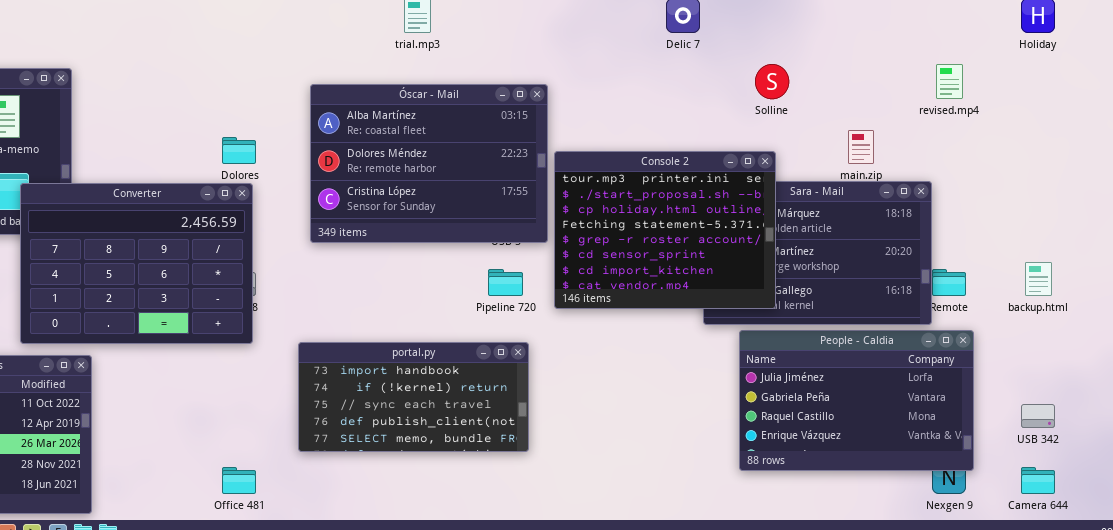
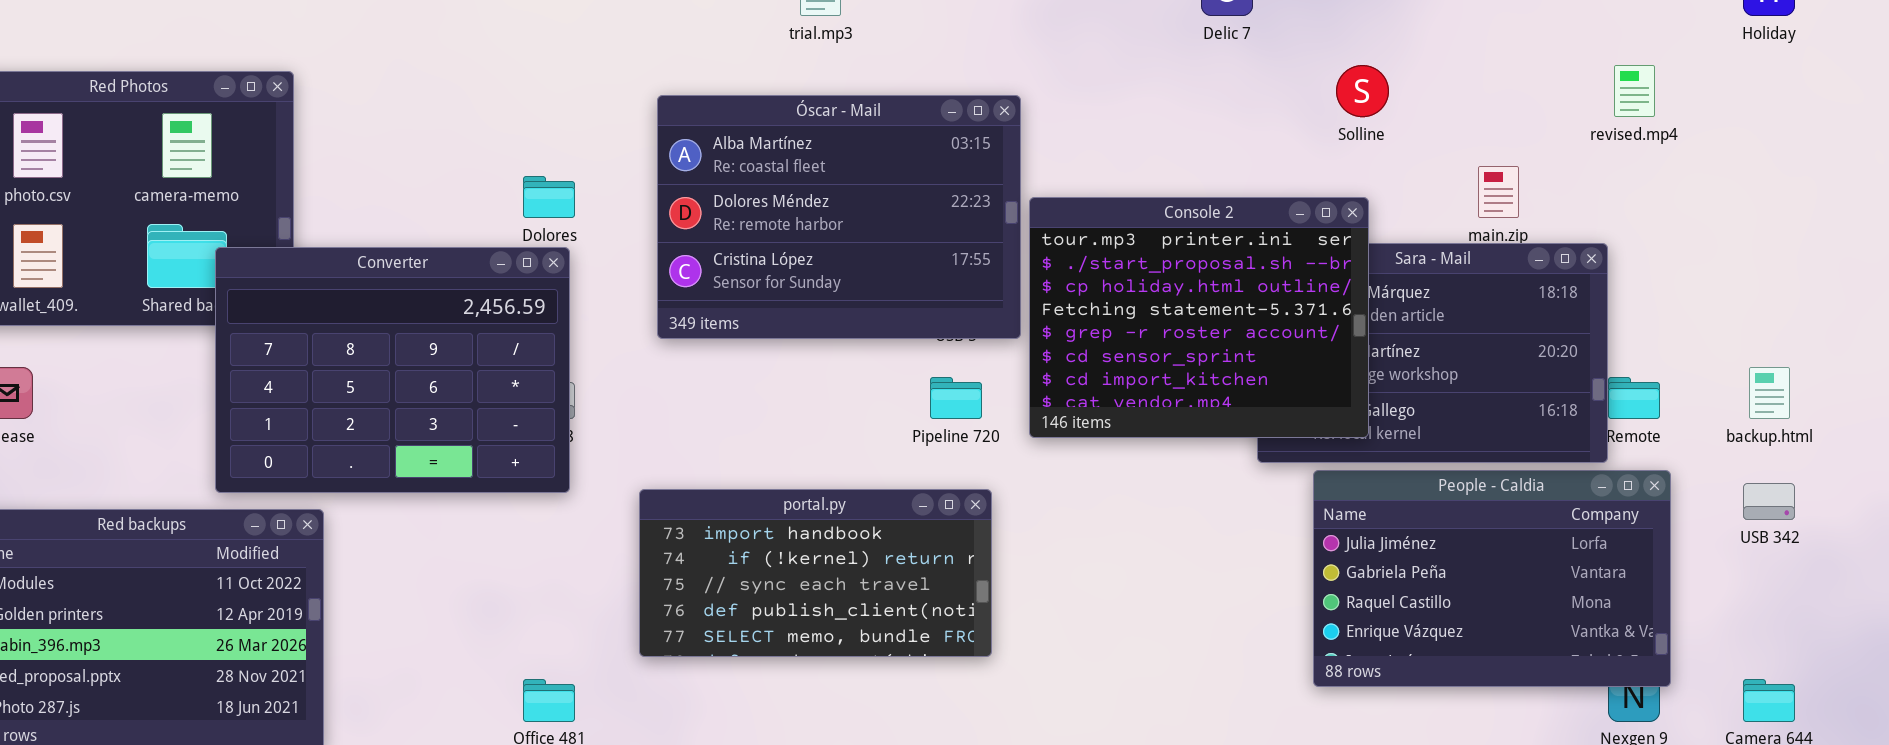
USB 342: [1021,404,1055,428] -> [1743,483,1795,520], moved

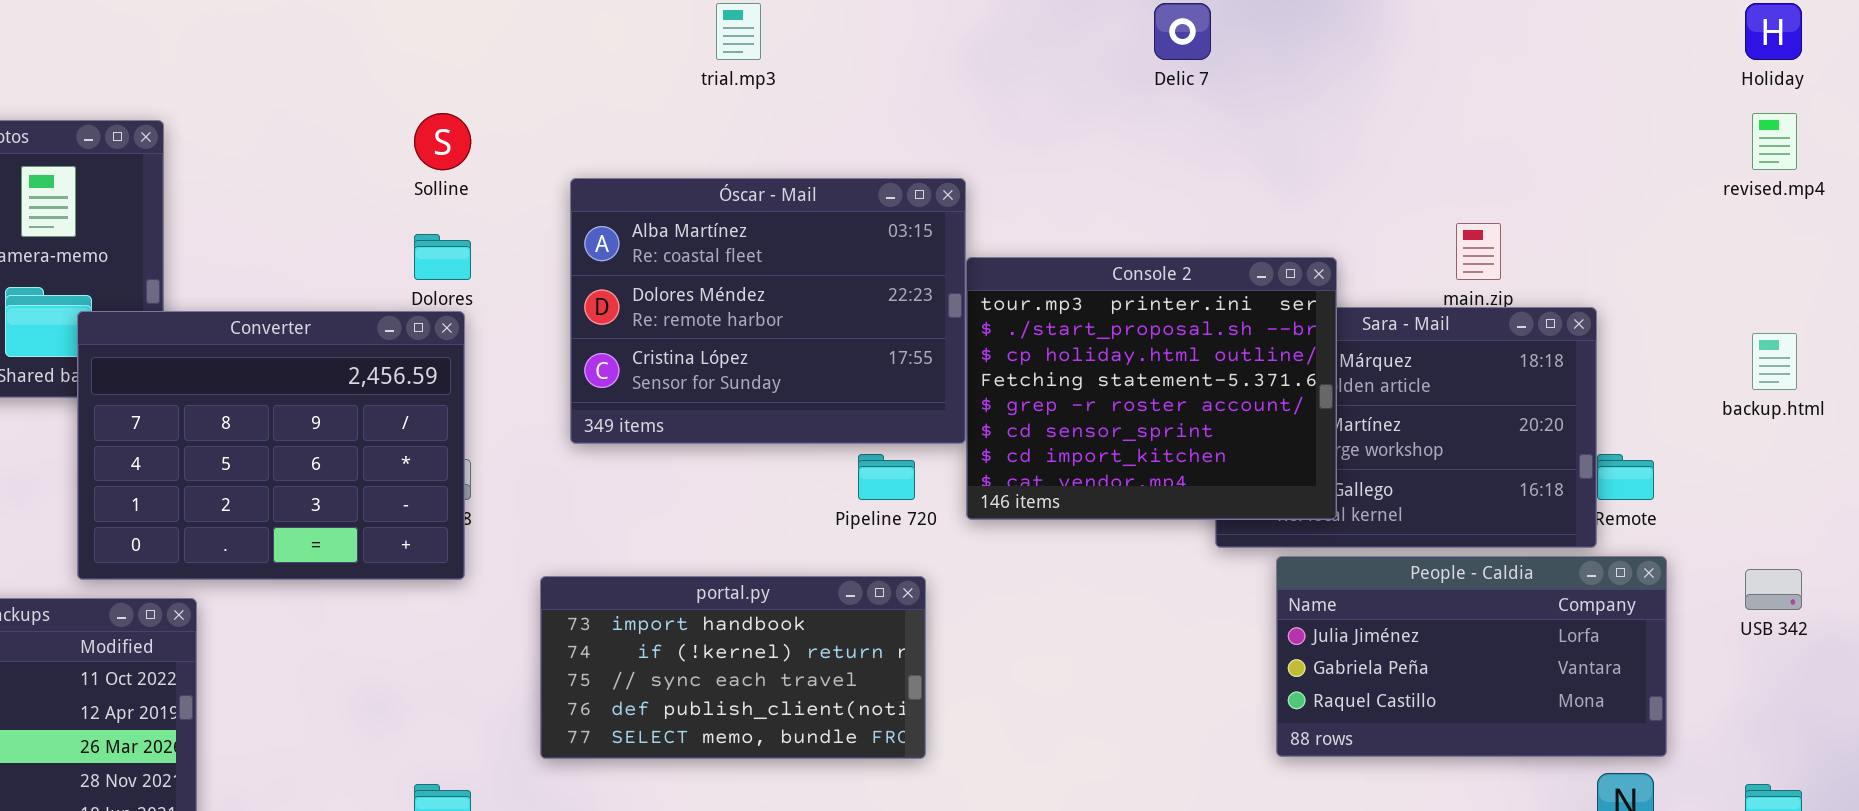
Solline: [1336,65,1389,117] -> [414,113,471,170], moved
revised.mp4: [1614,65,1655,117] -> [1752,113,1797,170], moved
Óscar - Mail: [657,95,1021,339] -> [570,178,966,444], moved
backup.html: [1749,367,1790,419] -> [1752,333,1797,390], moved
People - Caldia: [1313,470,1671,687] -> [1276,556,1667,757], resized

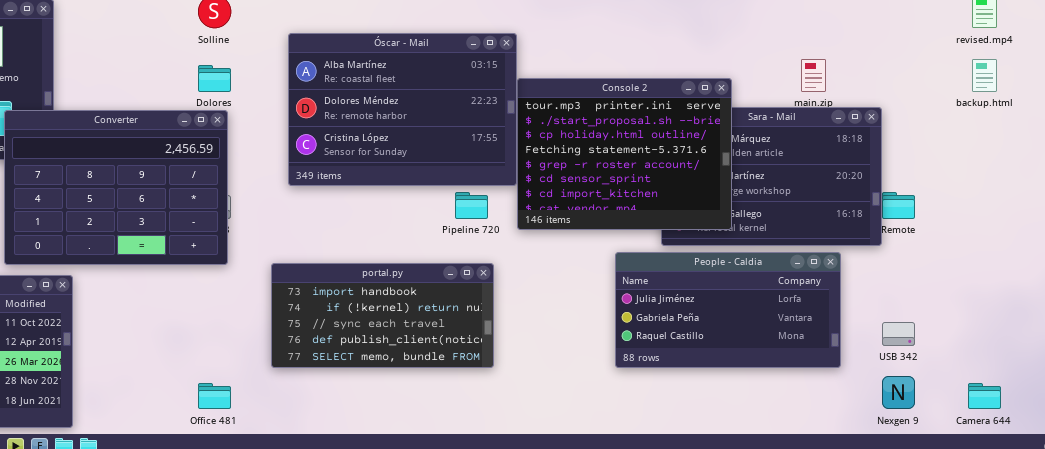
backup.html: [1752,333,1797,390] -> [972,59,997,92], moved
People - Caldia: [1276,556,1667,757] -> [615,252,841,368], moved
USB 342: [1745,569,1802,610] -> [882,322,915,346], moved

